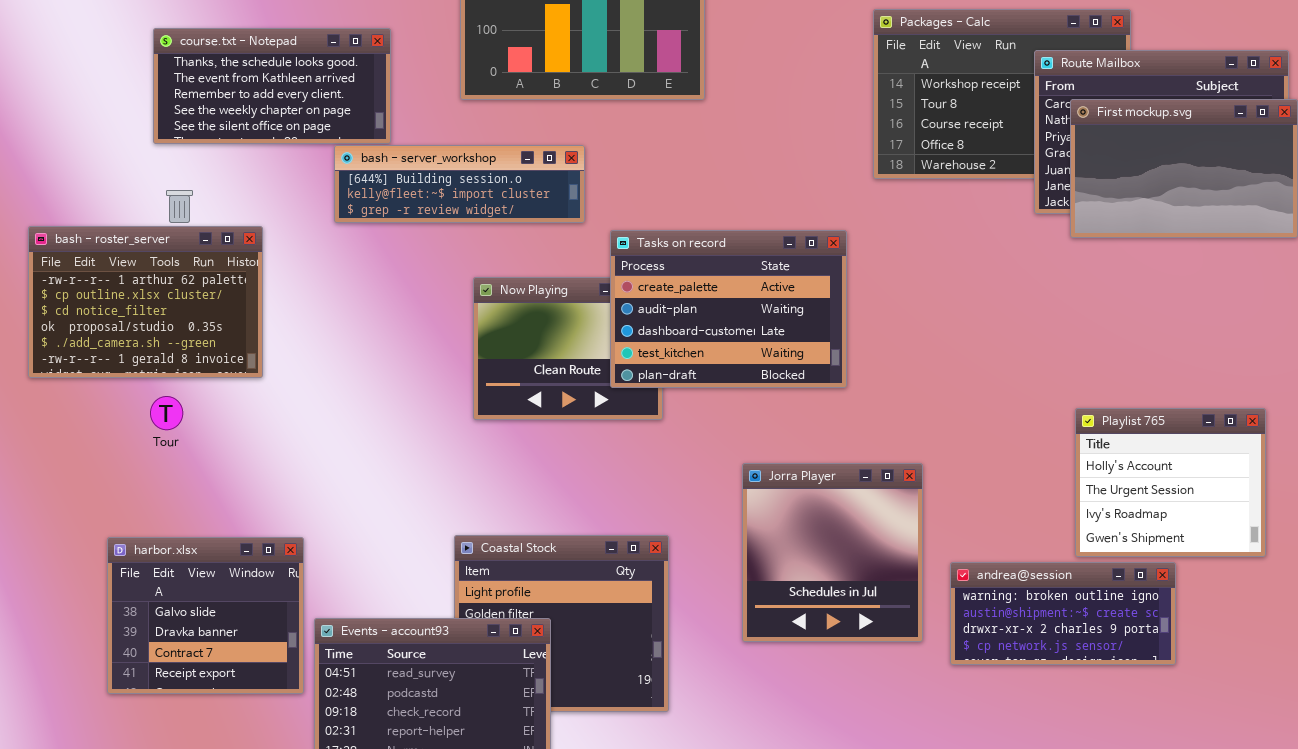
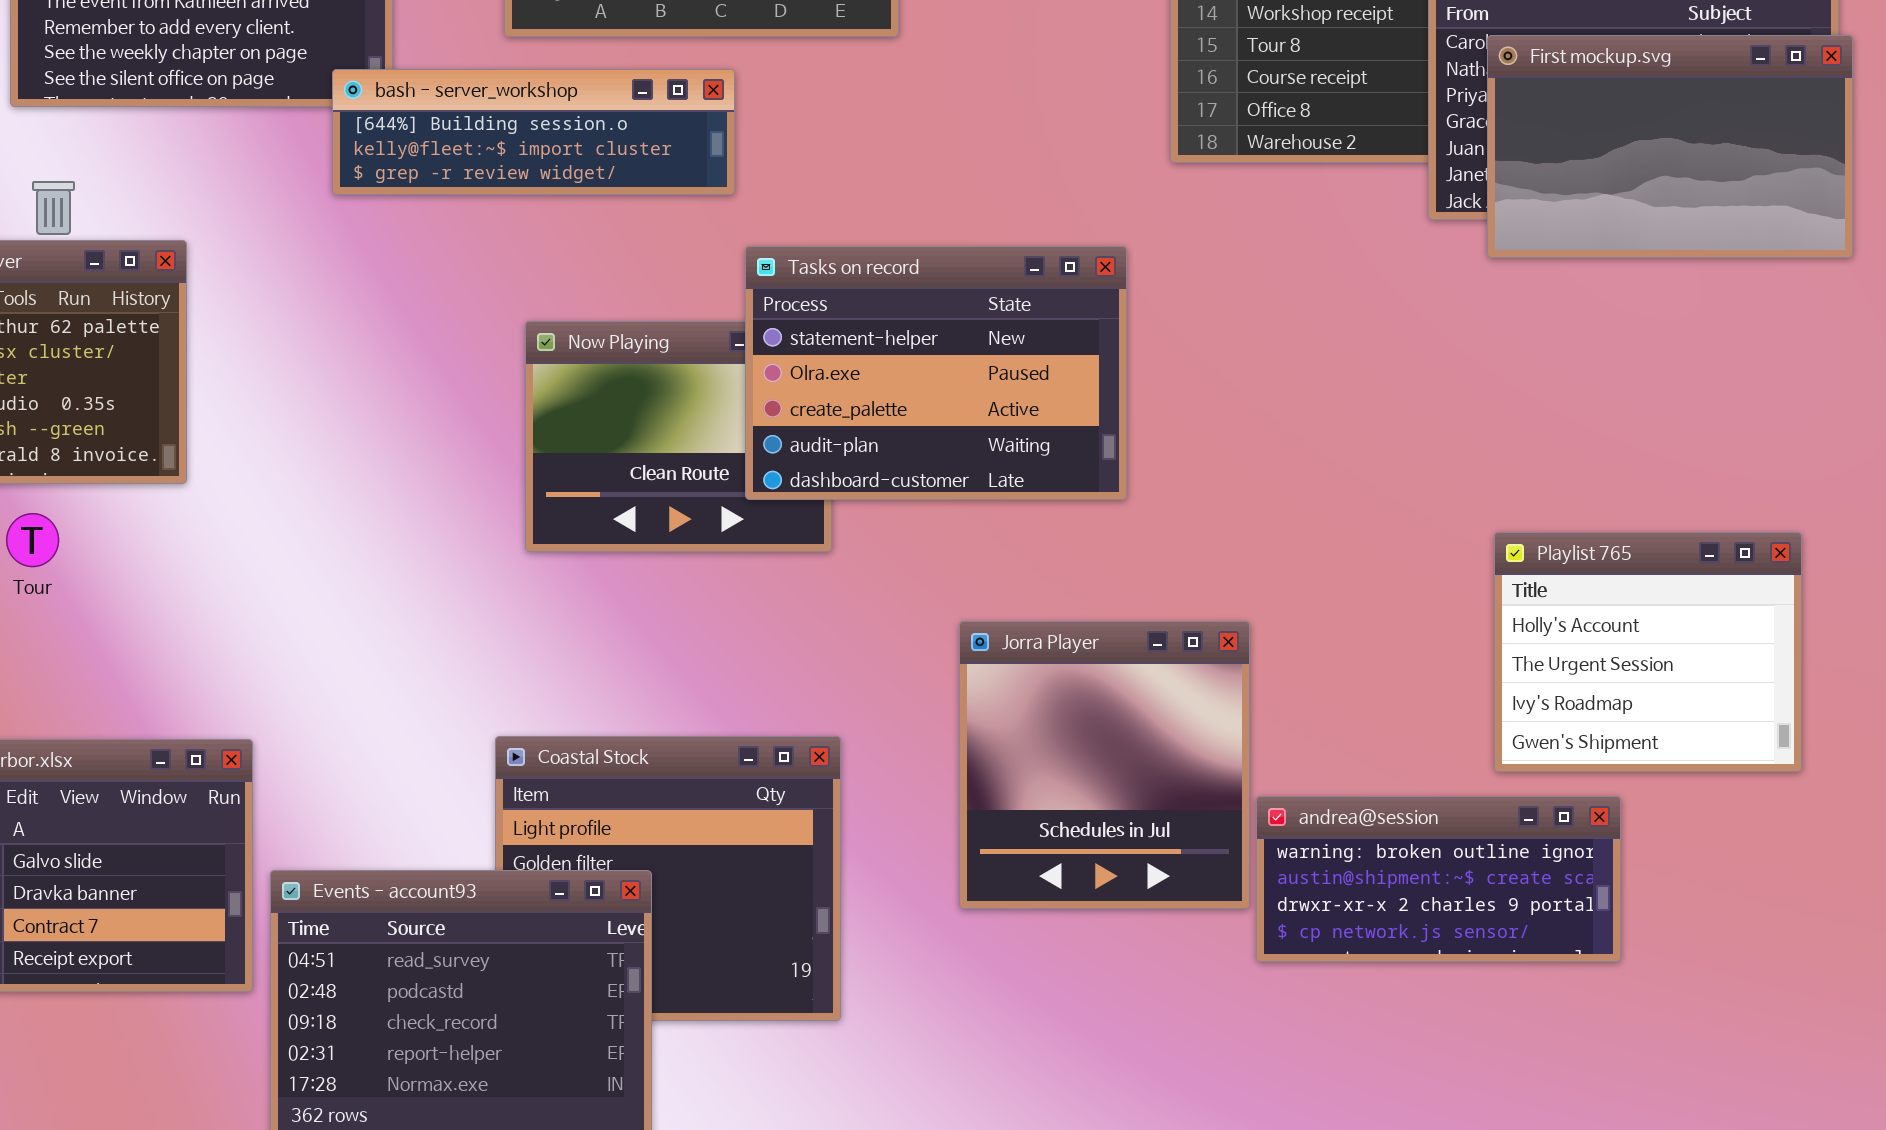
bash - server_workshop: [334,145,585,223] -> [332,69,735,195], moved
Tasks on record: [610,230,847,388] -> [745,246,1127,500], scrolled up 2 rows
andrea@session: [950,562,1176,665] -> [1256,796,1621,962], moved

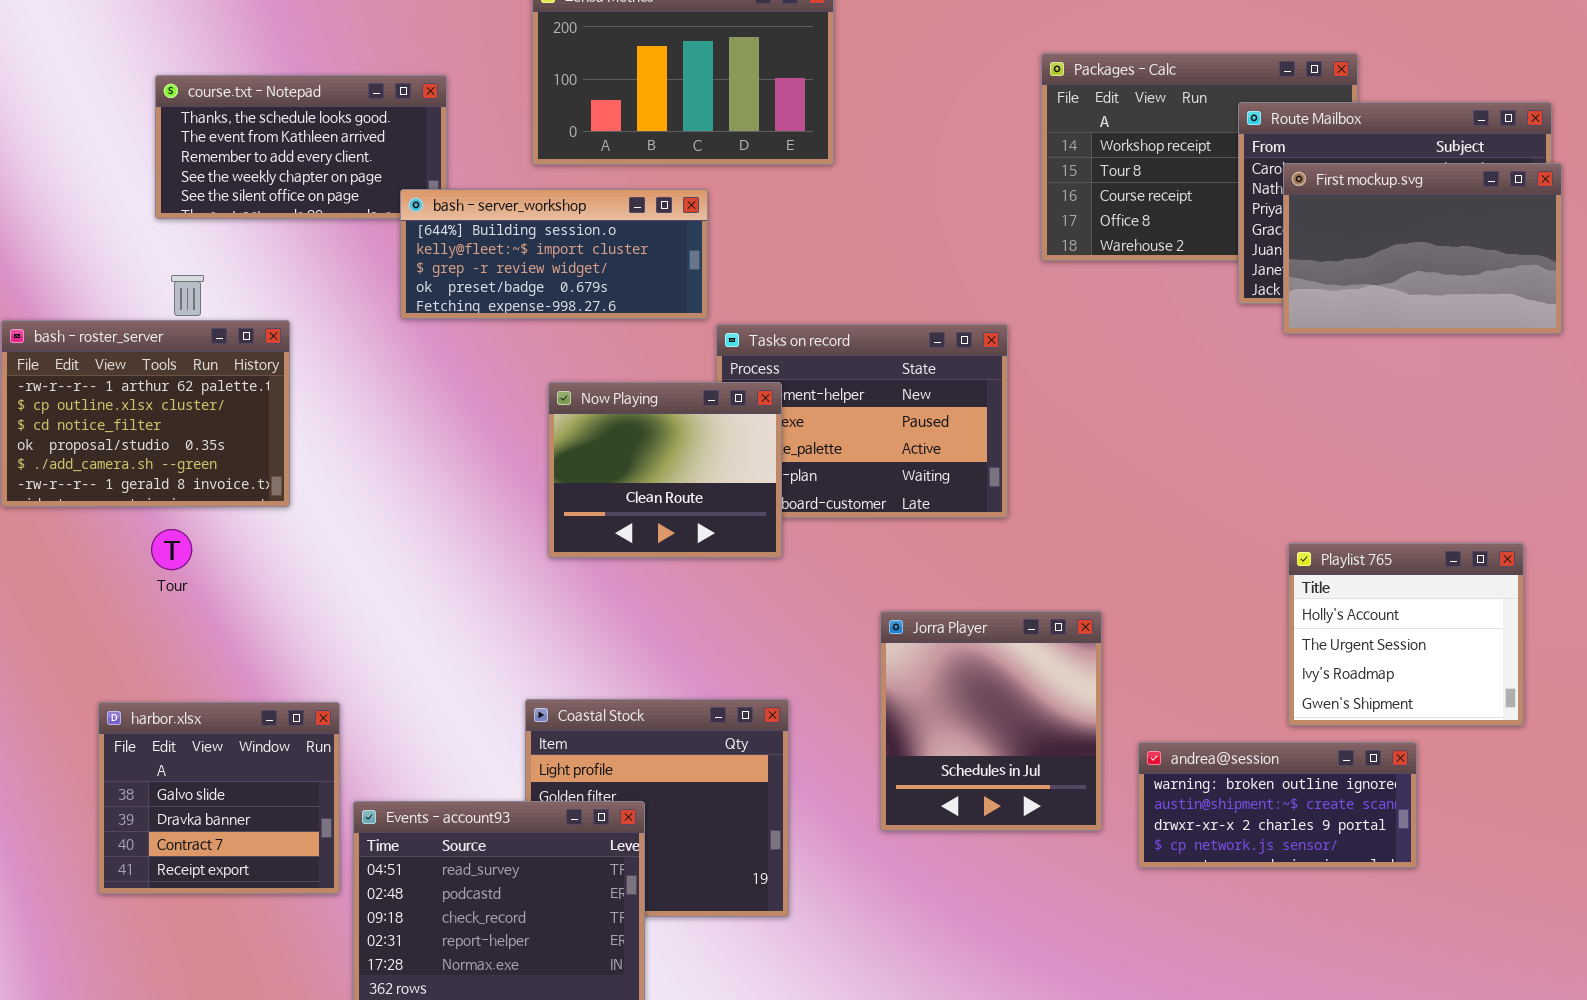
bash - server_workshop: [332,69,735,195] -> [400,189,708,319], resized
Now Playing: [525,321,832,552] -> [548,382,782,558], raised
andrea@session: [1256,796,1621,962] -> [1138,742,1417,868], moved

